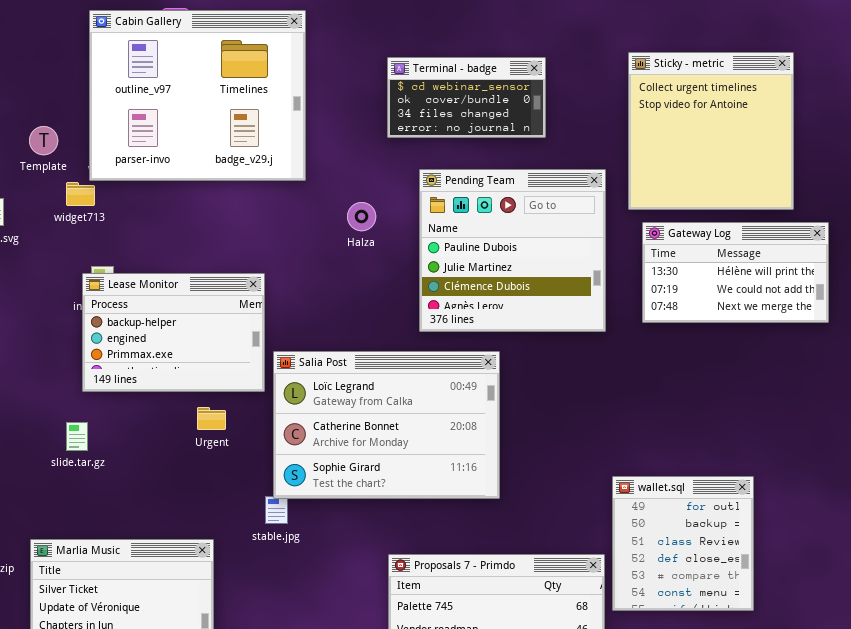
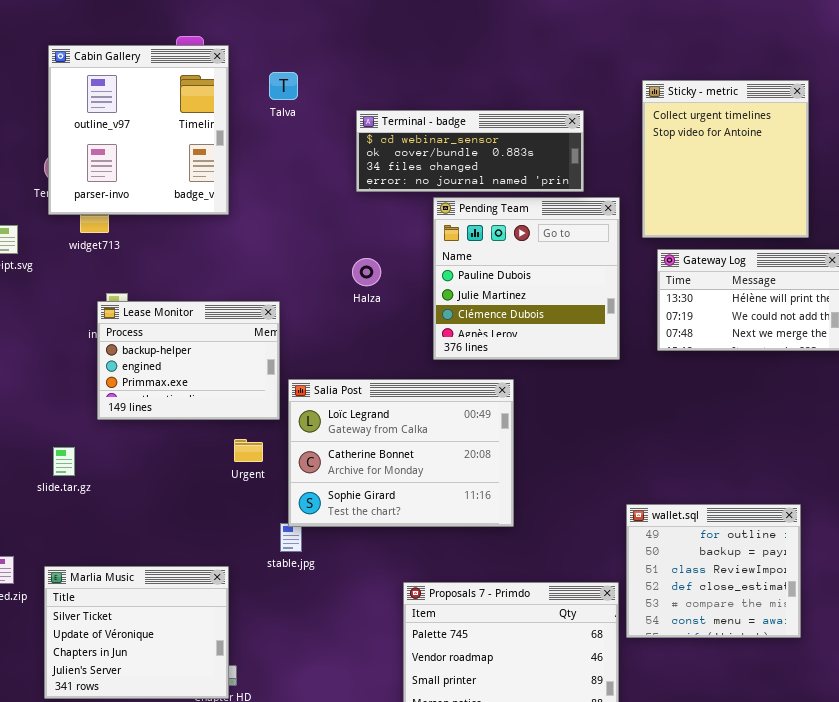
Cabin Gallery: [89,10,306,181] -> [48,45,229,215], moved, resized
Terminal - badge: [387,57,546,138] -> [356,110,584,192], moved, resized
Halza: [347,202,376,231] -> [352,258,381,286], moved
Urgent: [197,407,226,430] -> [234,439,263,462], moved
slide.tar.gz: [66,422,88,451] -> [53,447,75,476], moved
wallet.sql: [612,476,754,611] -> [626,504,801,638], resized

